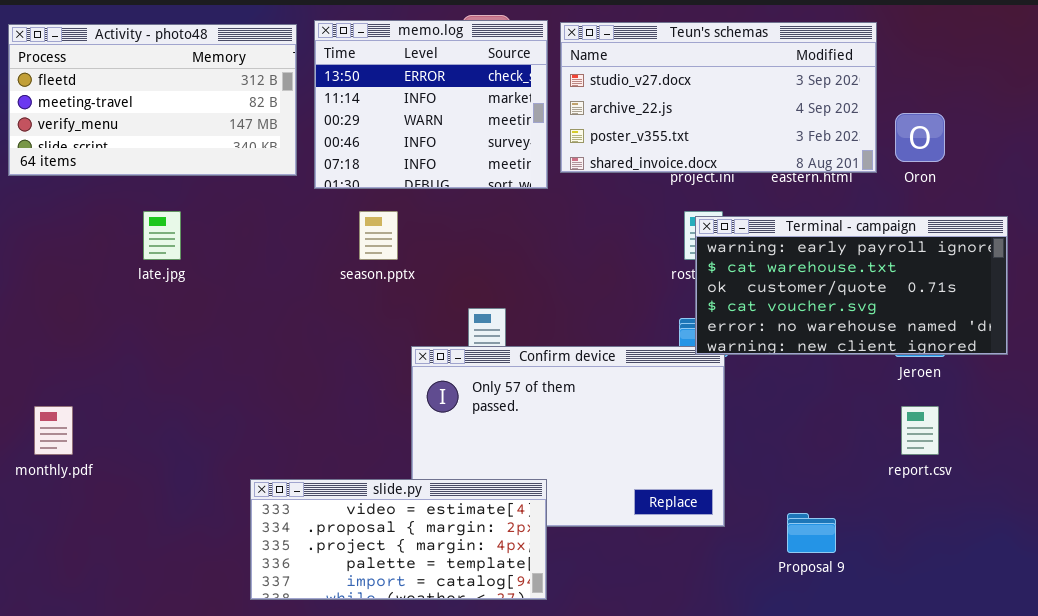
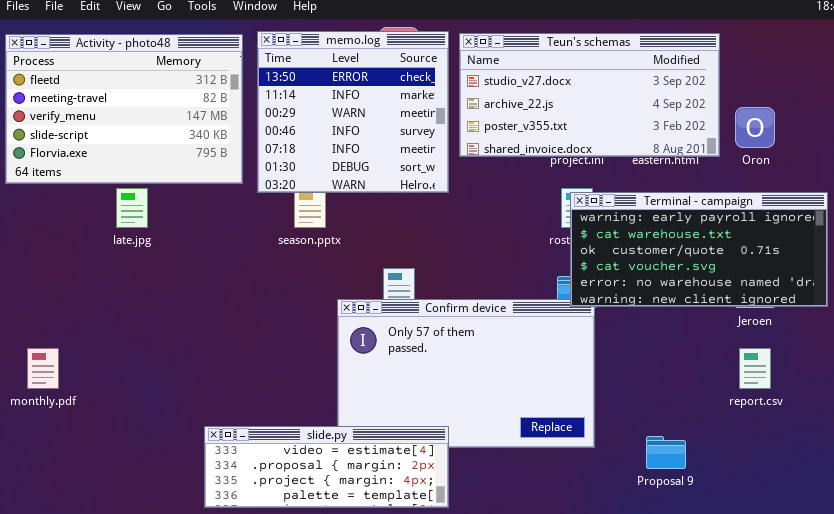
memo.log: [314,20,548,189] -> [257,31,449,193], resized
Activity - photo48: [8,24,297,176] -> [5,34,243,184], resized
slide.py: [250,479,547,600] -> [204,426,449,508], resized

